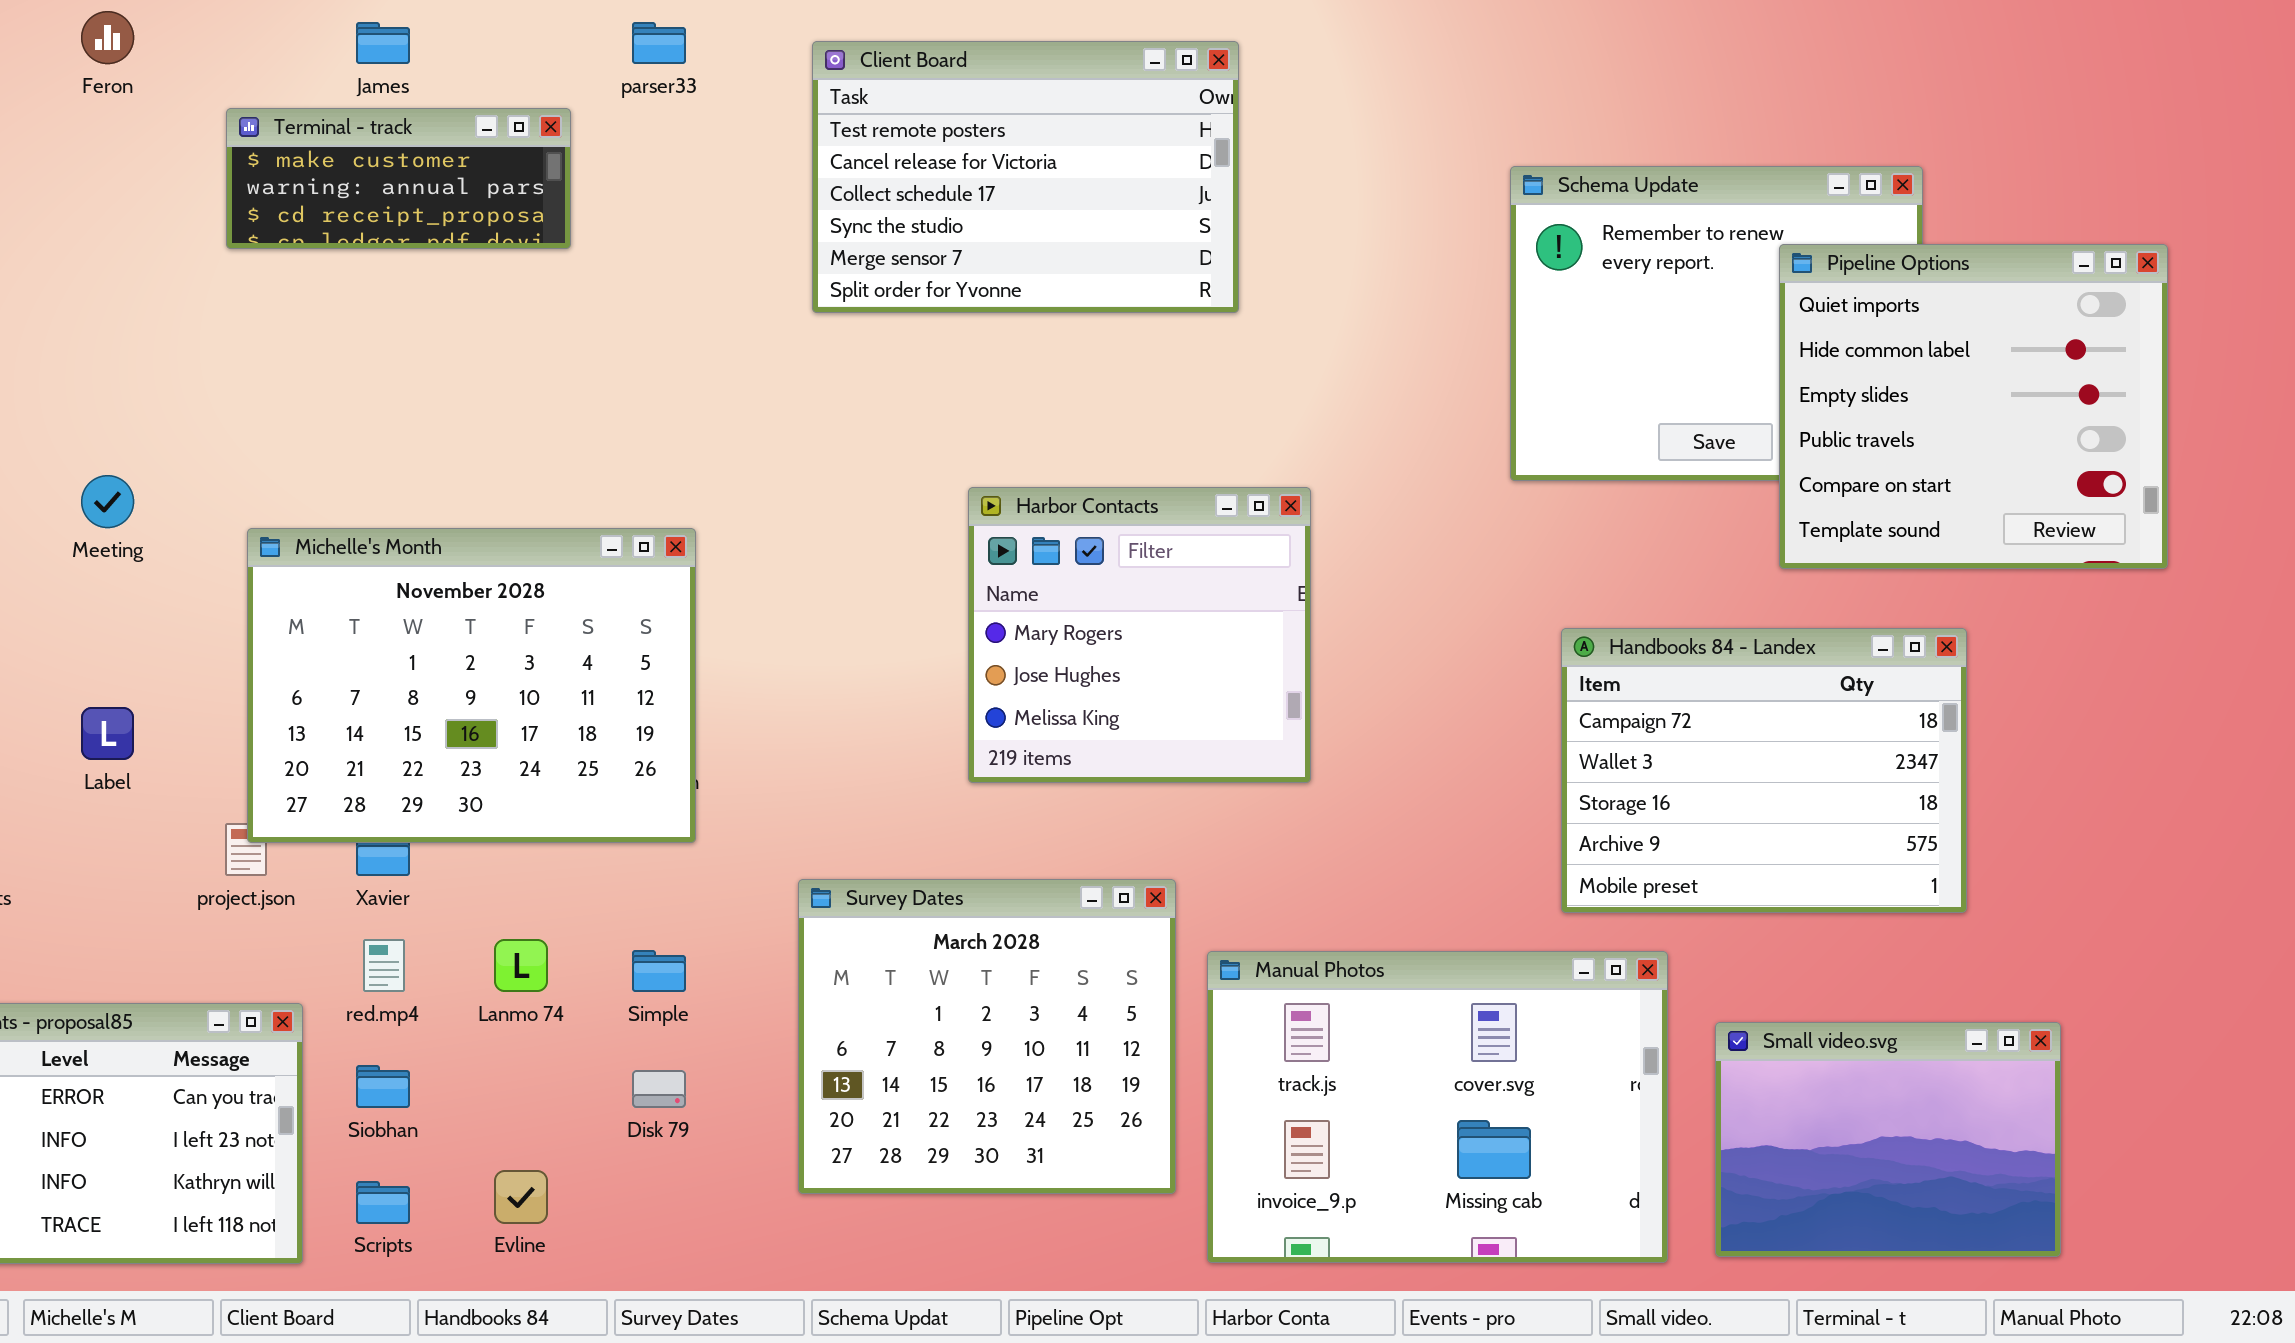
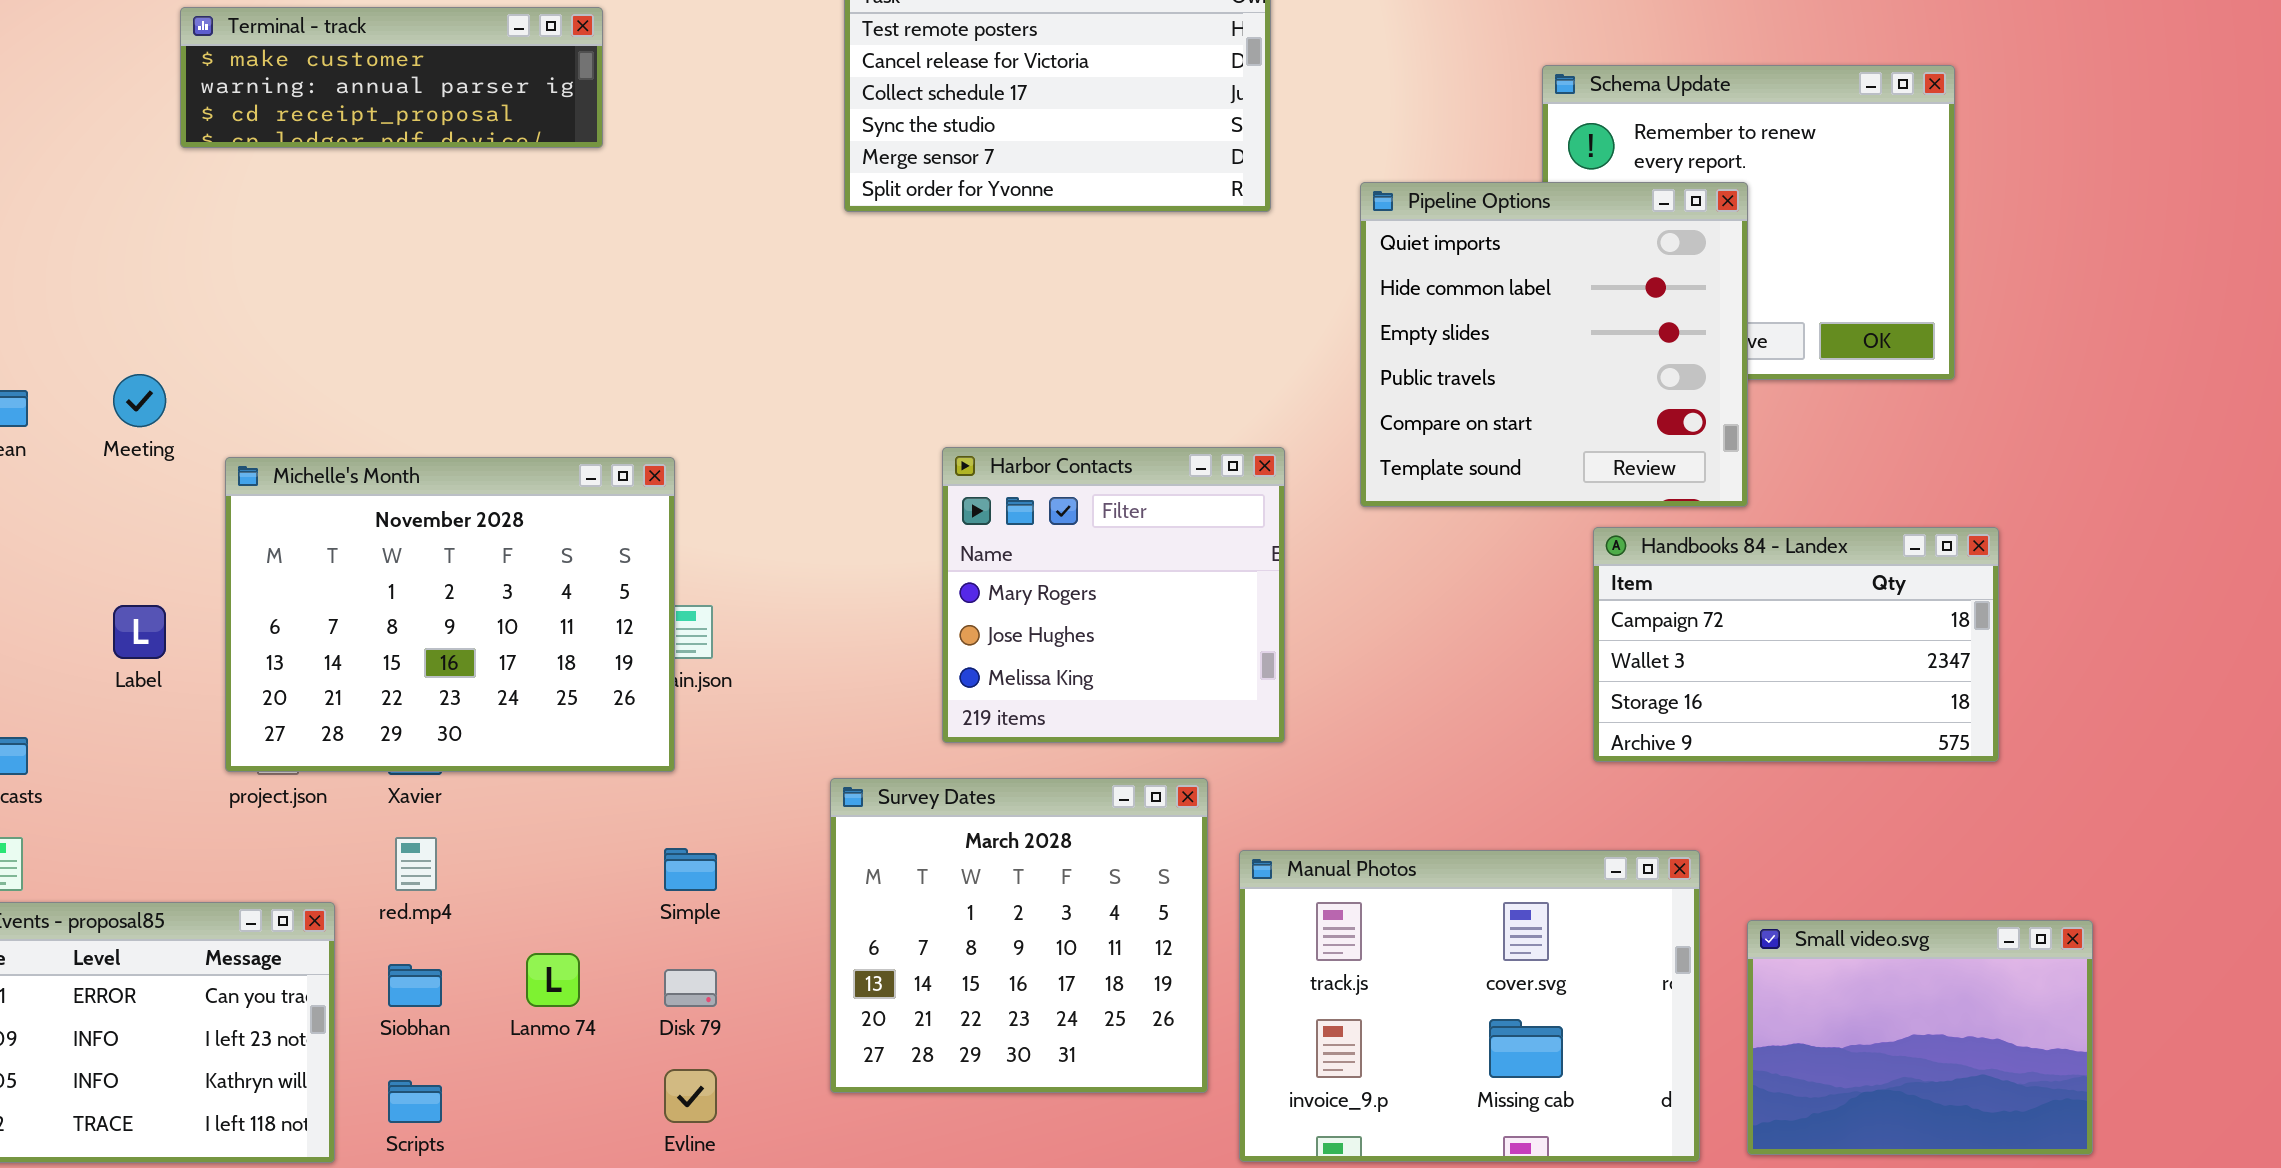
Terminal - track: [226,108,571,249] -> [180,7,603,148], resized
Pipeline Options: [1779,244,2168,569] -> [1360,182,1748,507], moved
Harbor Contacts: [968,487,1311,783] -> [942,447,1285,743], moved
Michelle's Month: [247,528,696,843] -> [225,457,675,772], moved
Handbooks 84 - Landex: [1561,628,1967,913] -> [1593,527,1999,762], resized
Lanmo 74: [494,939,548,992] -> [526,953,580,1007], moved
Evline: [494,1170,548,1224] -> [664,1069,717,1123], moved

